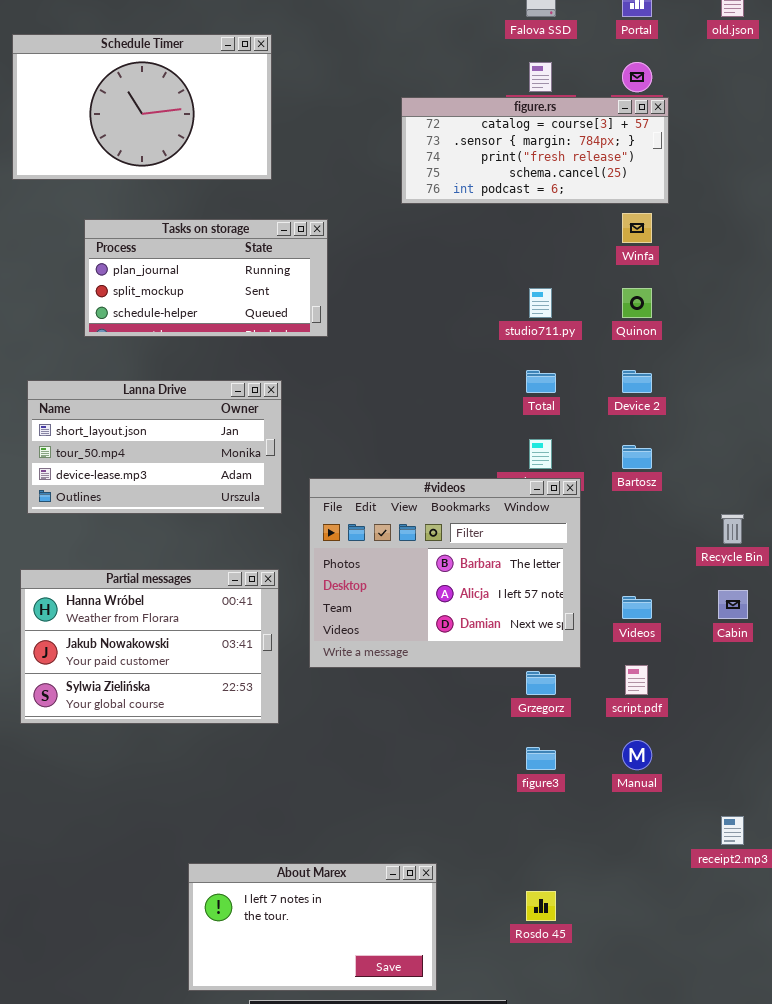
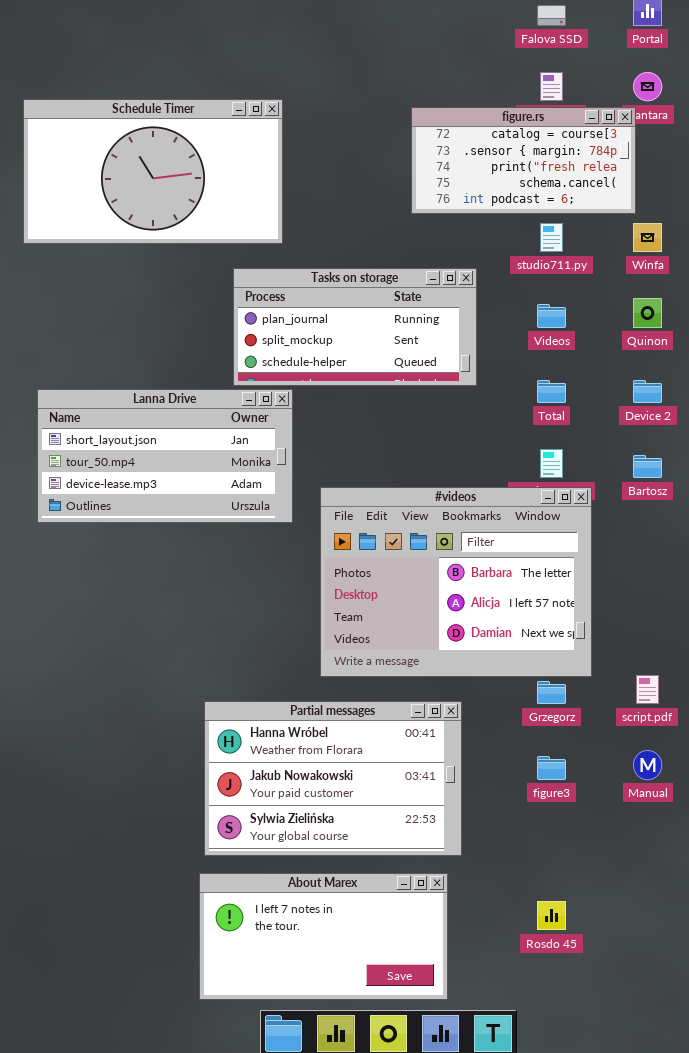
Schedule Timer: [12,34,272,180] -> [23,99,283,244], moved
figure.rs: [401,97,669,204] -> [411,107,636,214], resized
Tasks on storage: [84,219,328,337] -> [233,268,477,386], moved
studio711.py: [529,288,552,318] -> [540,223,563,252], moved
Partial messages: [20,569,279,724] -> [204,701,462,856], moved
Videos: [622,596,652,619] -> [537,304,566,328], moved

